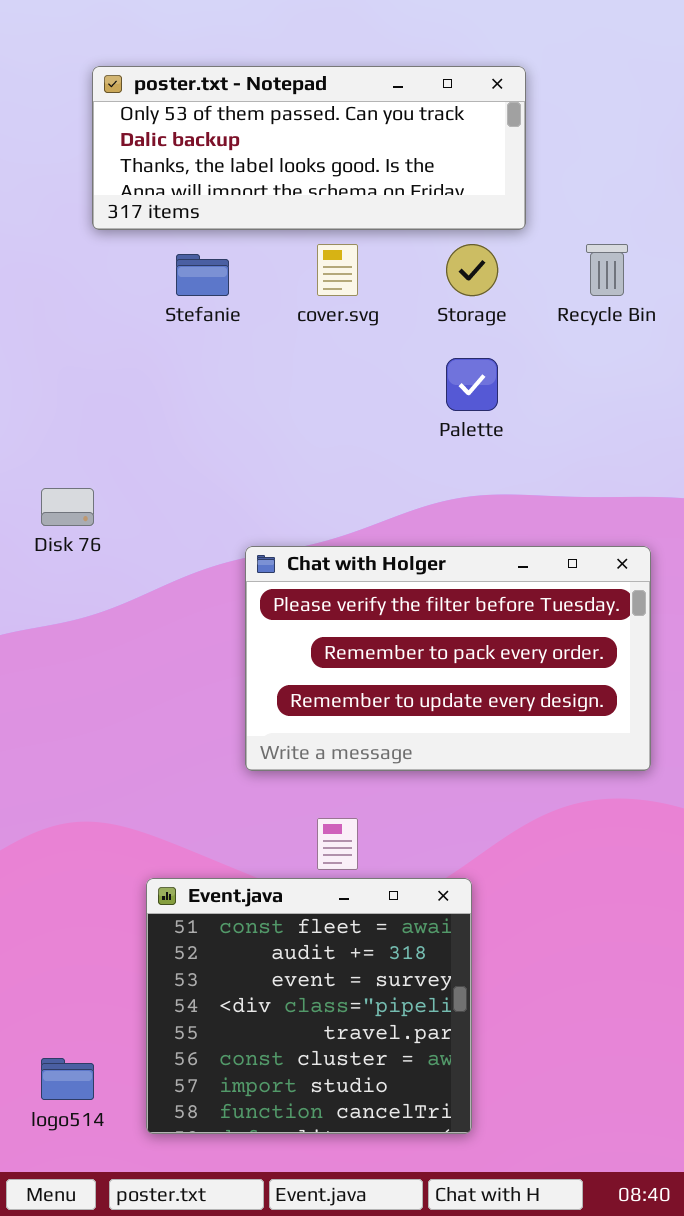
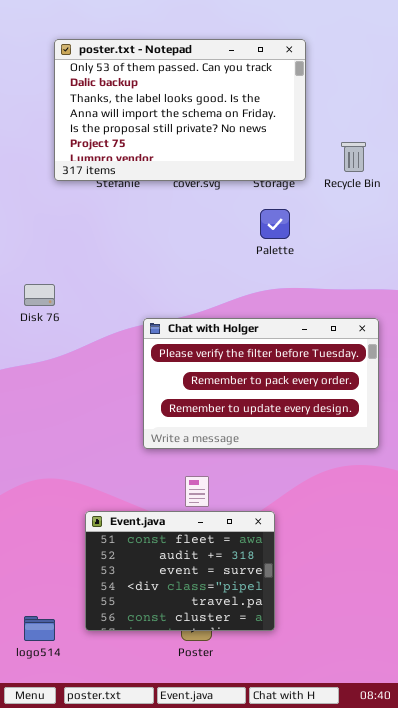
poster.txt - Notepad: [92,66,526,230] -> [54,39,306,181], resized
Event.java: [146,878,472,1134] -> [85,511,275,631], resized

